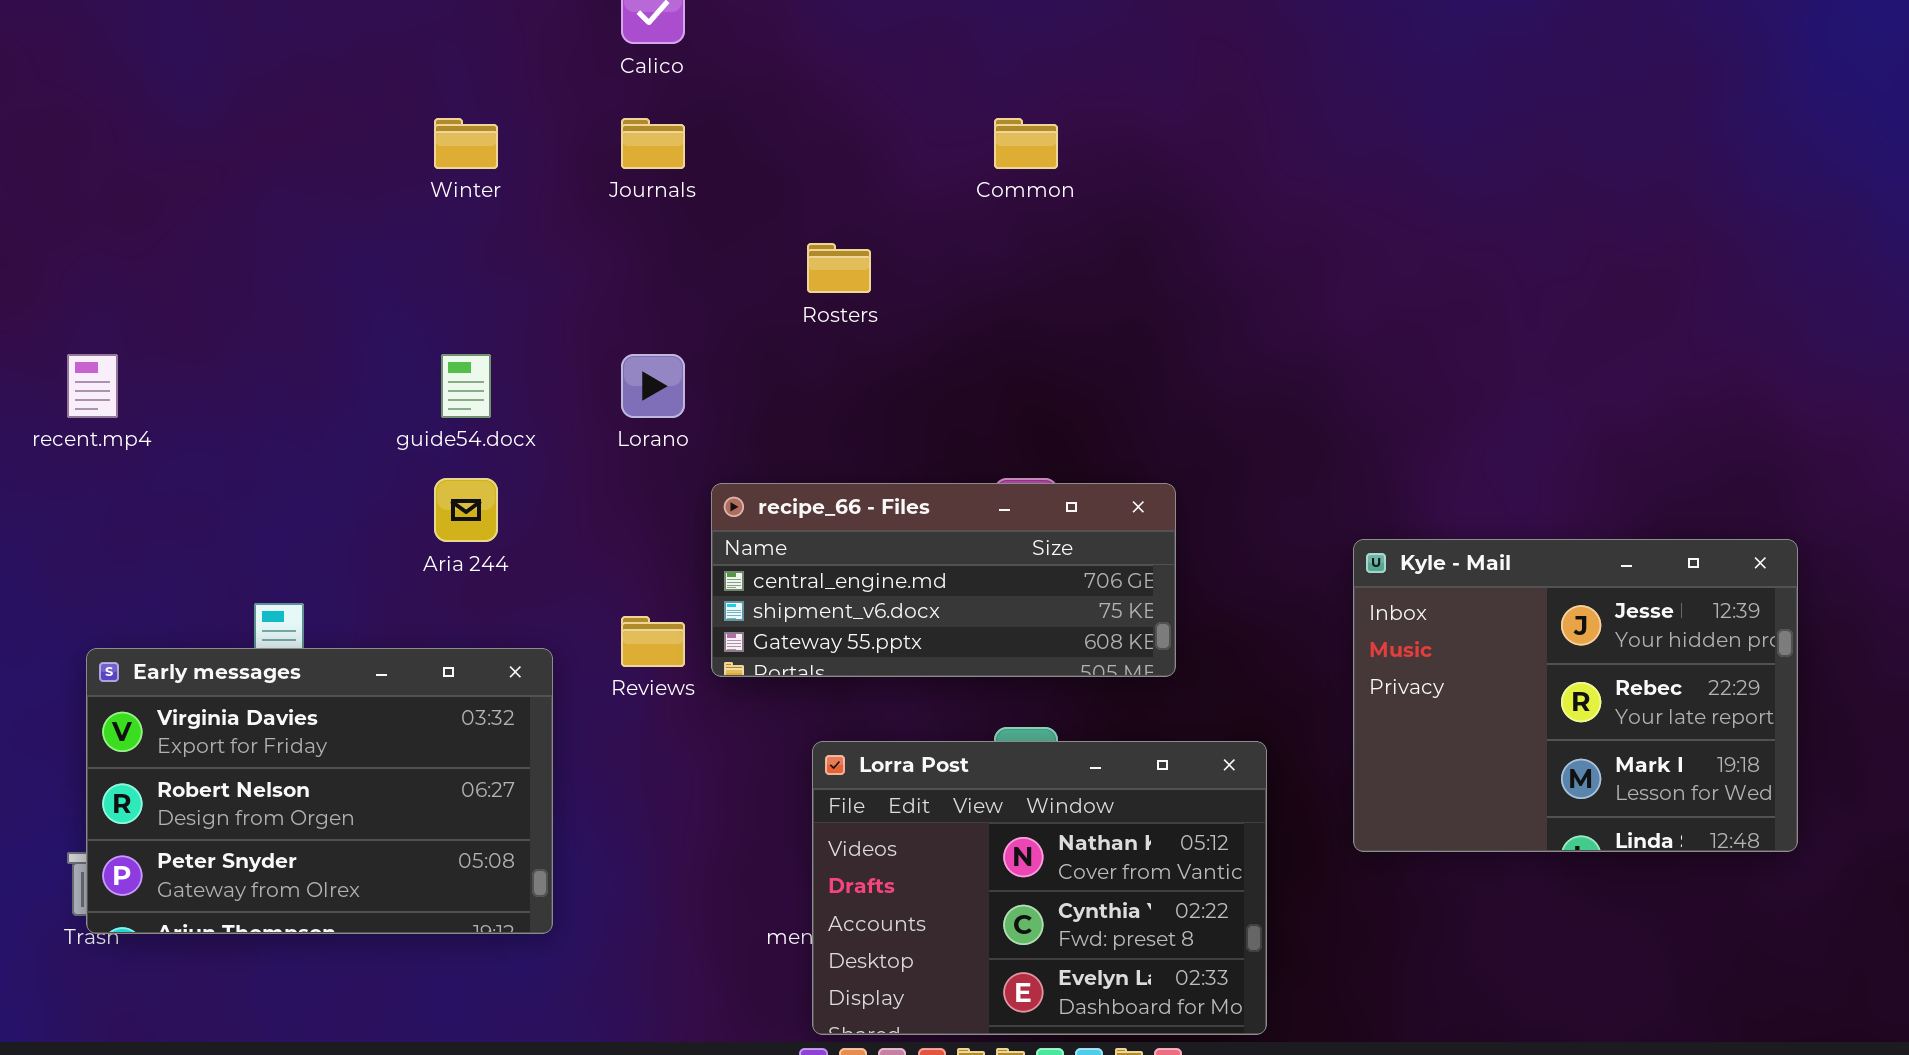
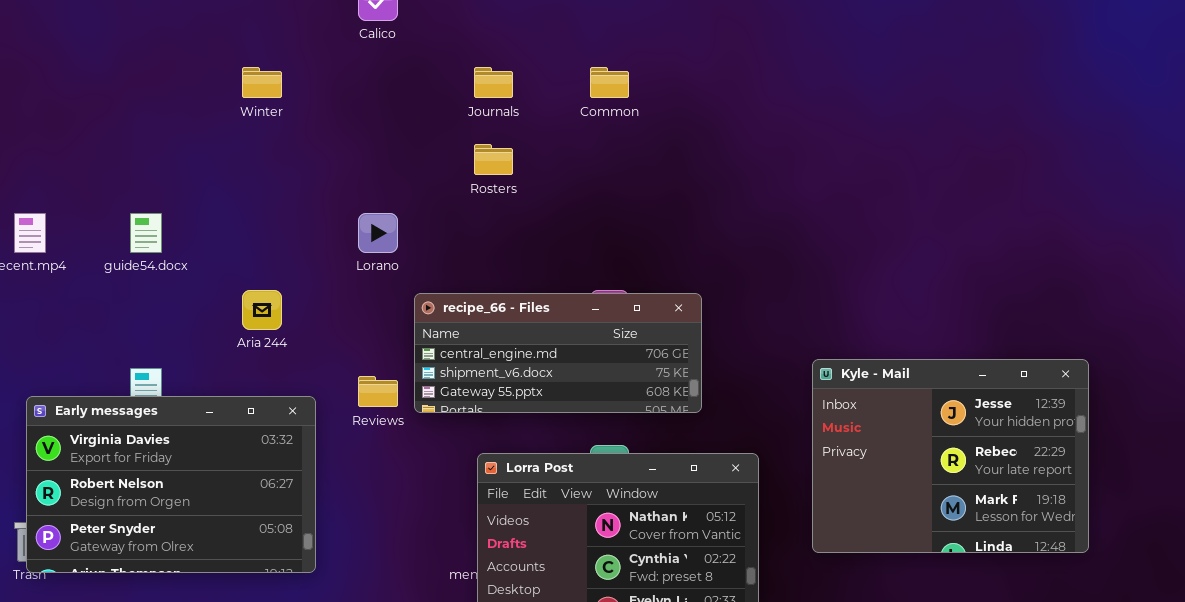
Journals: [621,118,685,169] -> [474,67,513,98], moved
guide54.docx: [441,354,491,418] -> [130,213,162,253], moved
Kyle - Mail: [1353,539,1798,852] -> [812,359,1089,553], moved

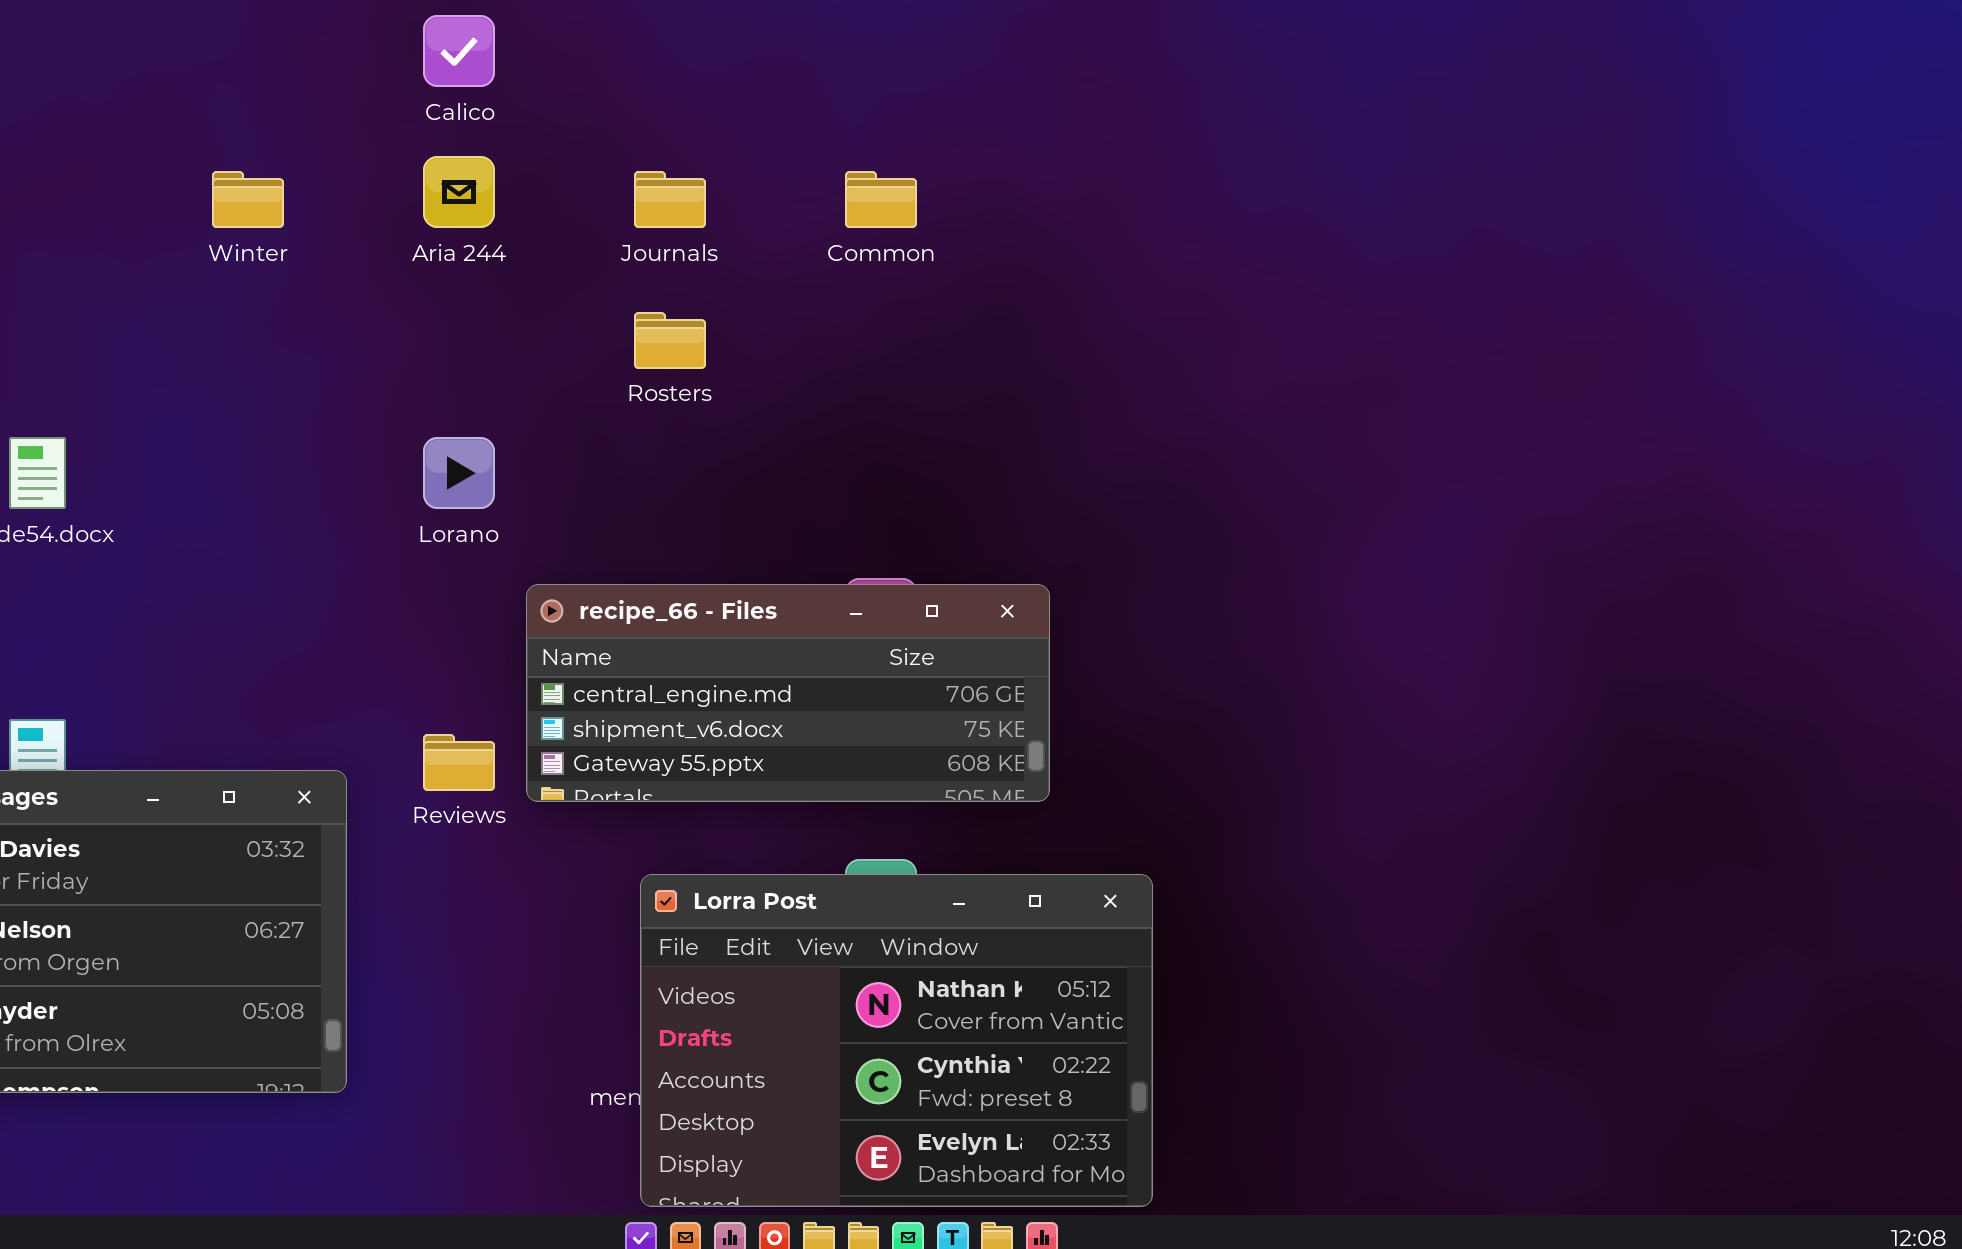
Aria 244: [242,290,282,330] -> [423,156,495,228], moved
Kyle - Mail: [812,359,1089,553] -> none, closed

